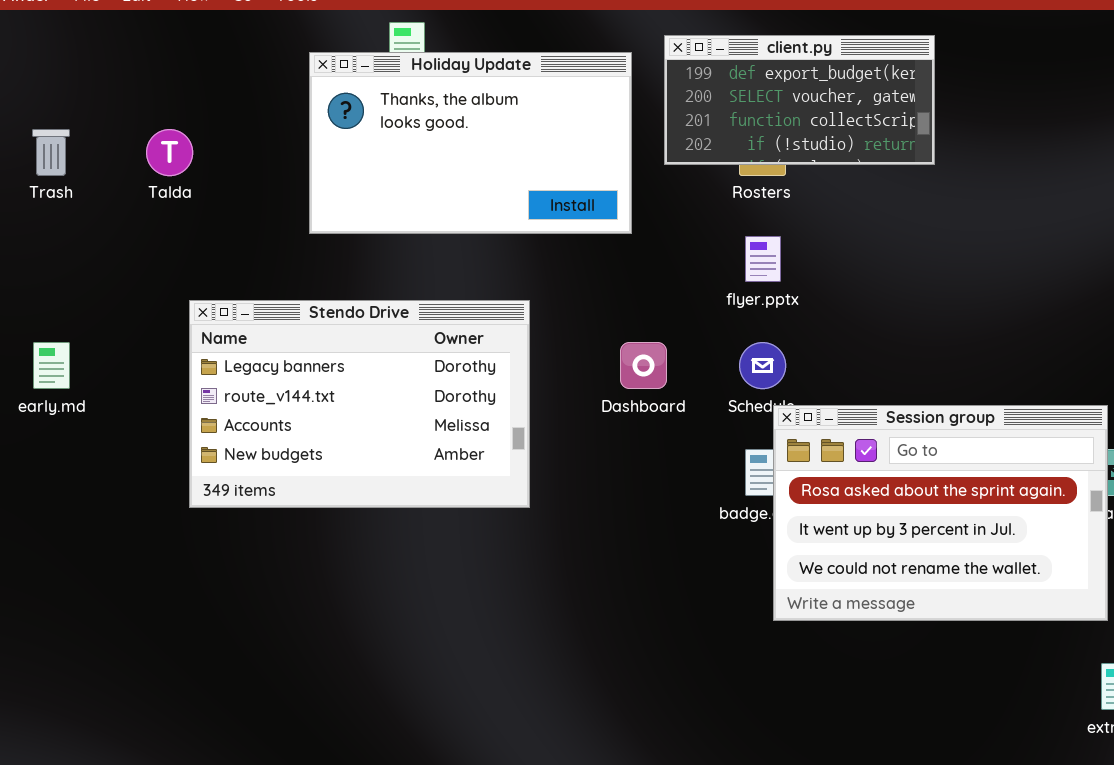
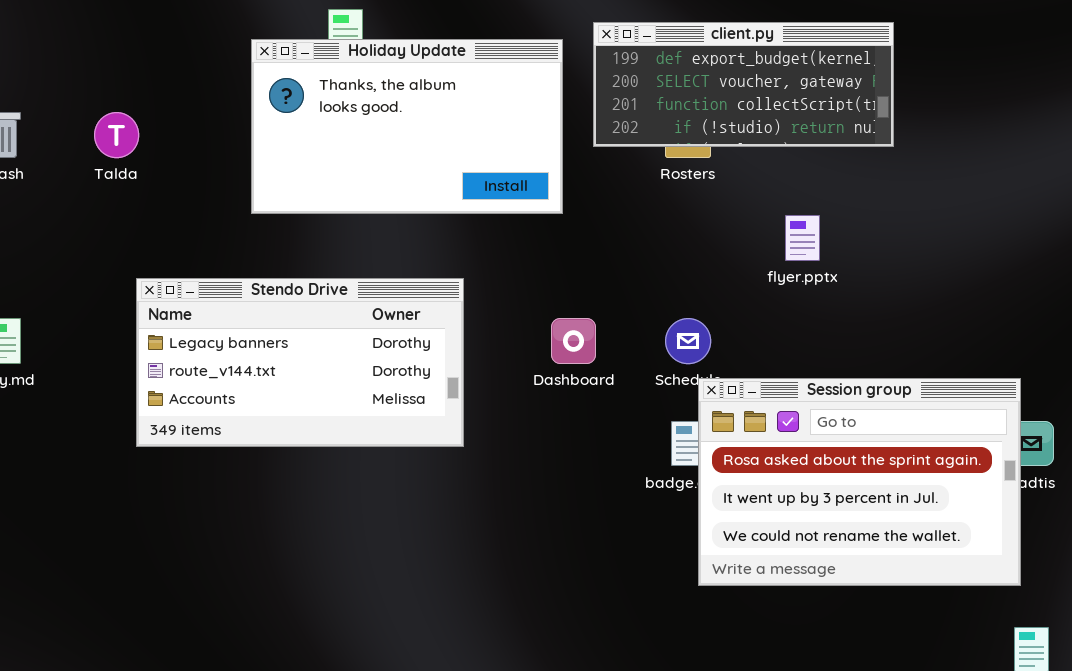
client.py: [664,35,935,165] -> [593,22,894,147], resized
flyer.pptx: [745,236,781,282] -> [785,215,820,261], moved
Stendo Drive: [189,300,530,508] -> [136,278,464,447], resized

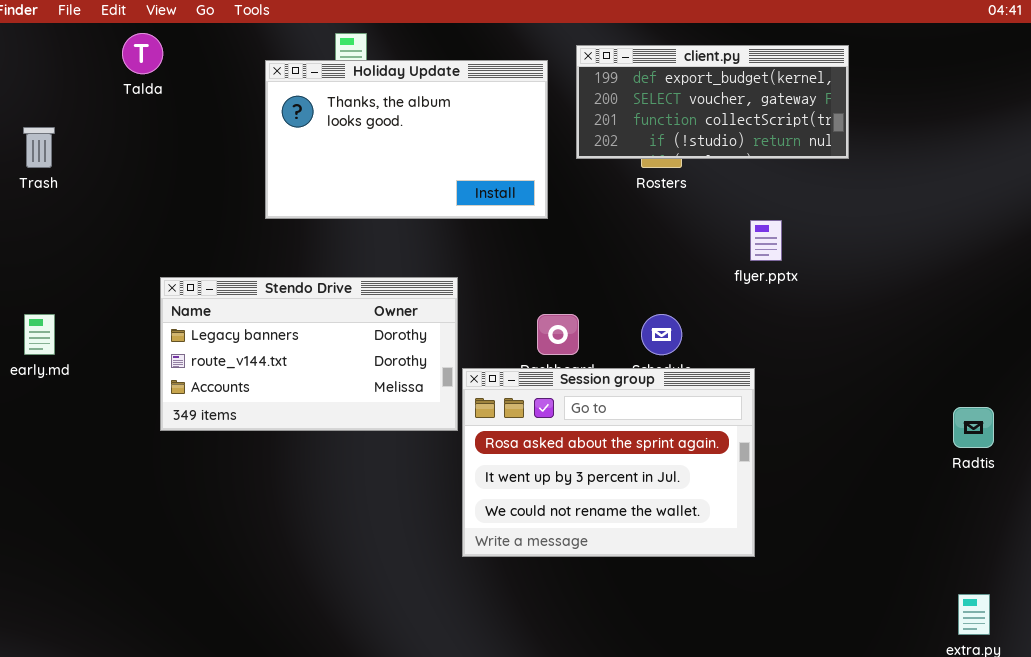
Talda: [94,112,139,158] -> [122,33,163,74], moved
Session group: [698,378,1021,586] -> [462,368,755,557], moved

